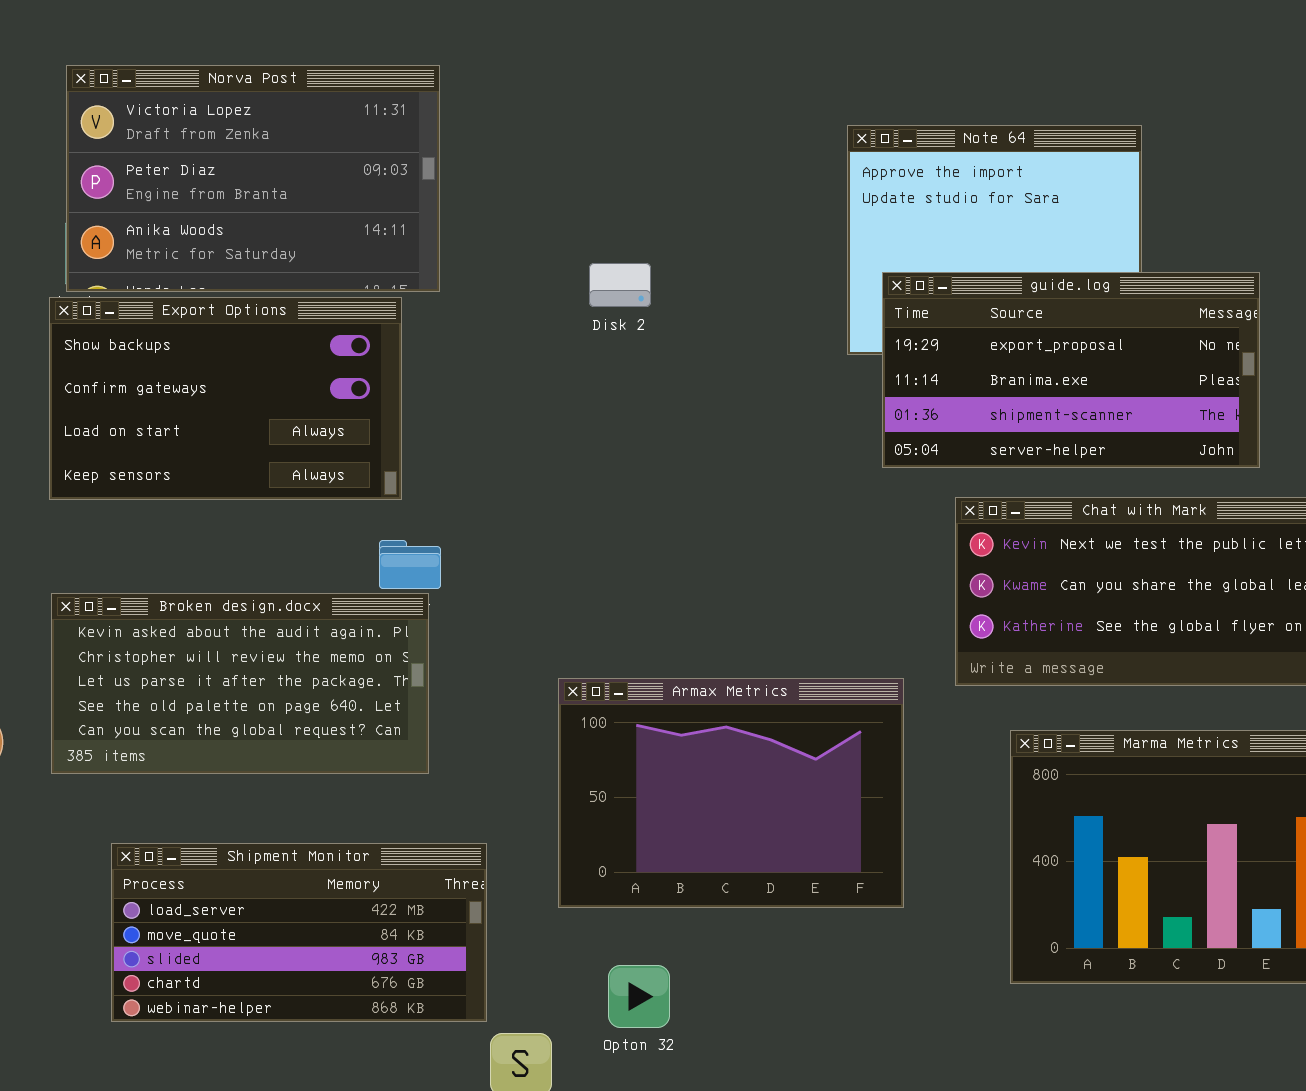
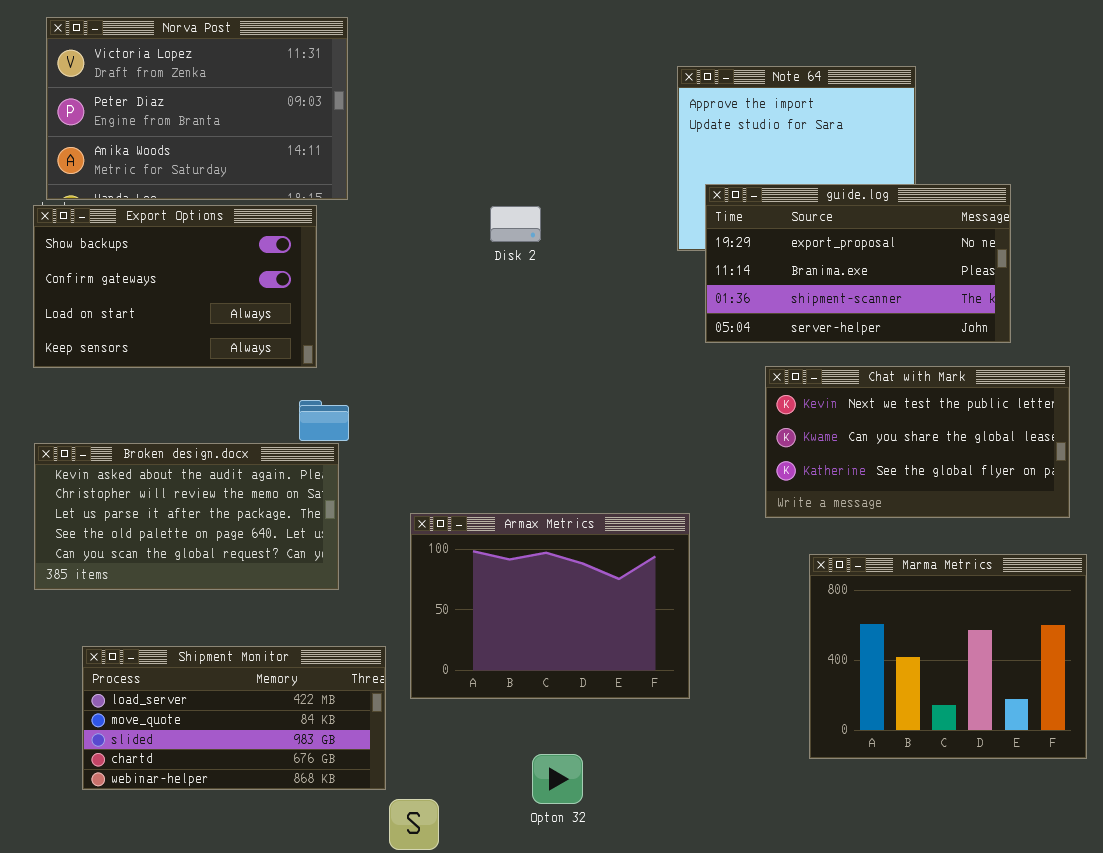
Disk 2: [589,263,651,307] -> [490,206,541,242], moved
Armax Metrics: [558,678,904,908] -> [410,513,690,699], moved
Opton 32: [608,965,670,1028] -> [532,754,583,804], moved

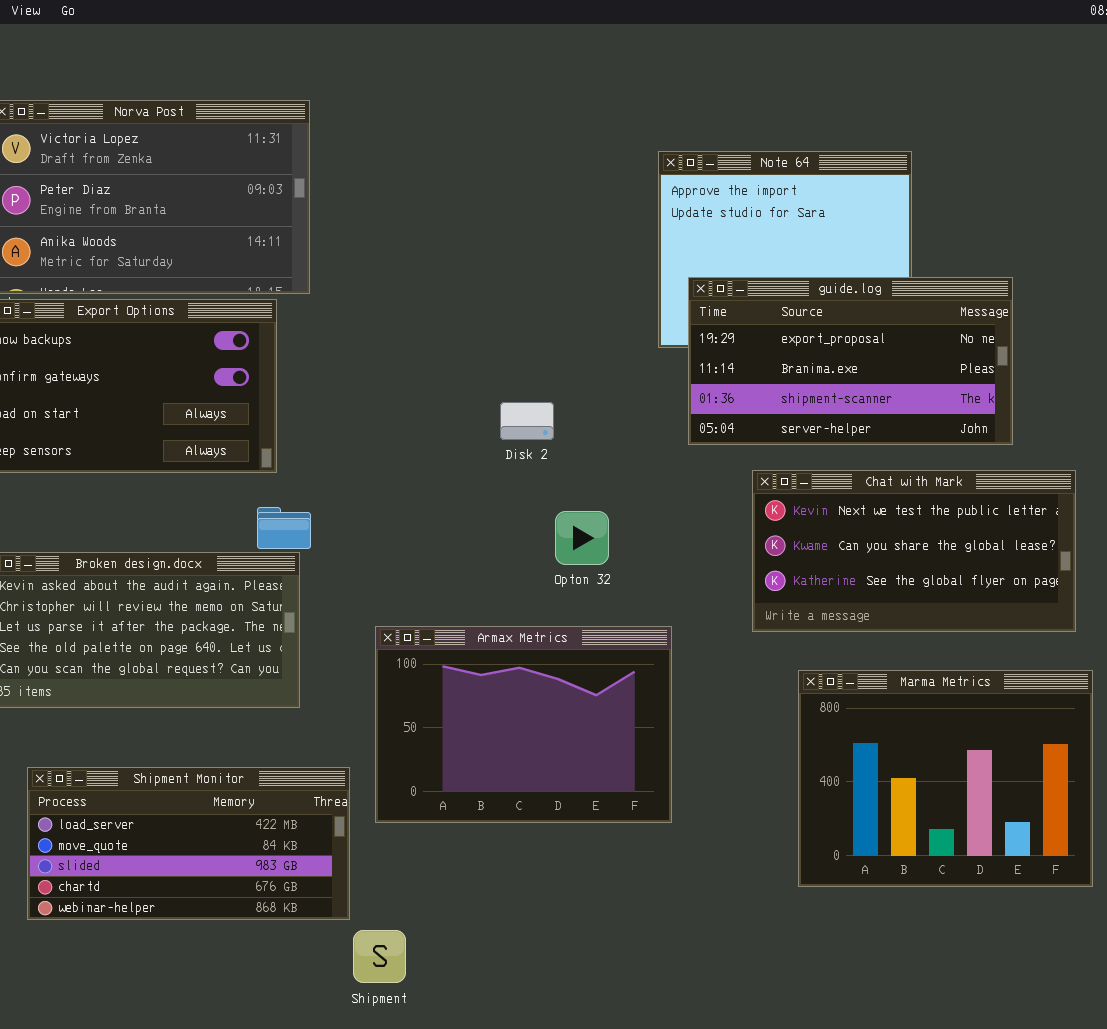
Disk 2: [490,206,541,242] -> [500,402,554,440], moved
Opton 32: [532,754,583,804] -> [555,511,609,565], moved

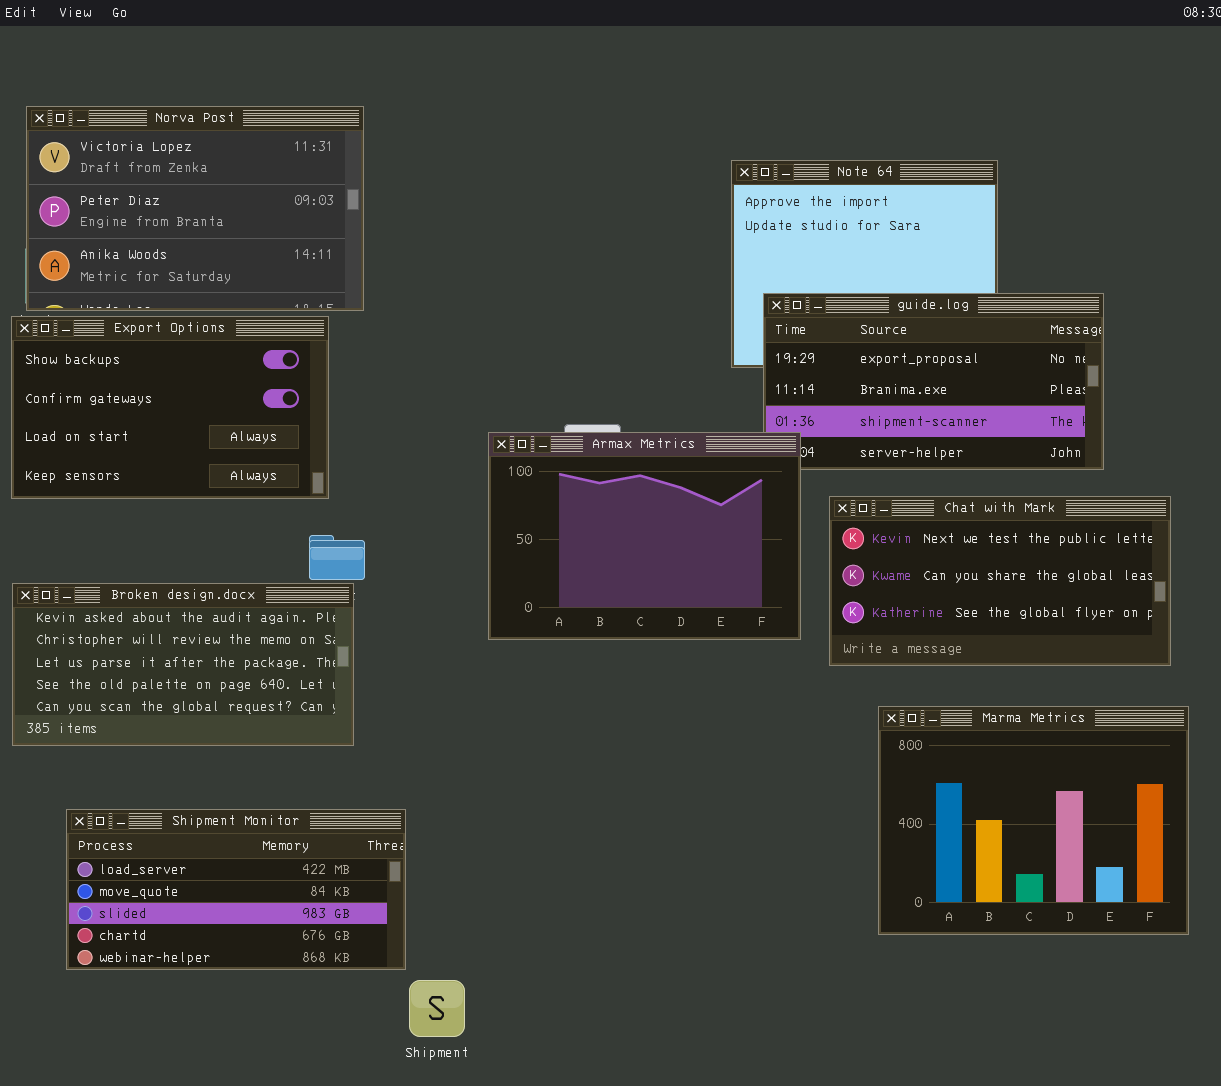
Armax Metrics: [375,626,672,823] -> [488,432,801,640], moved

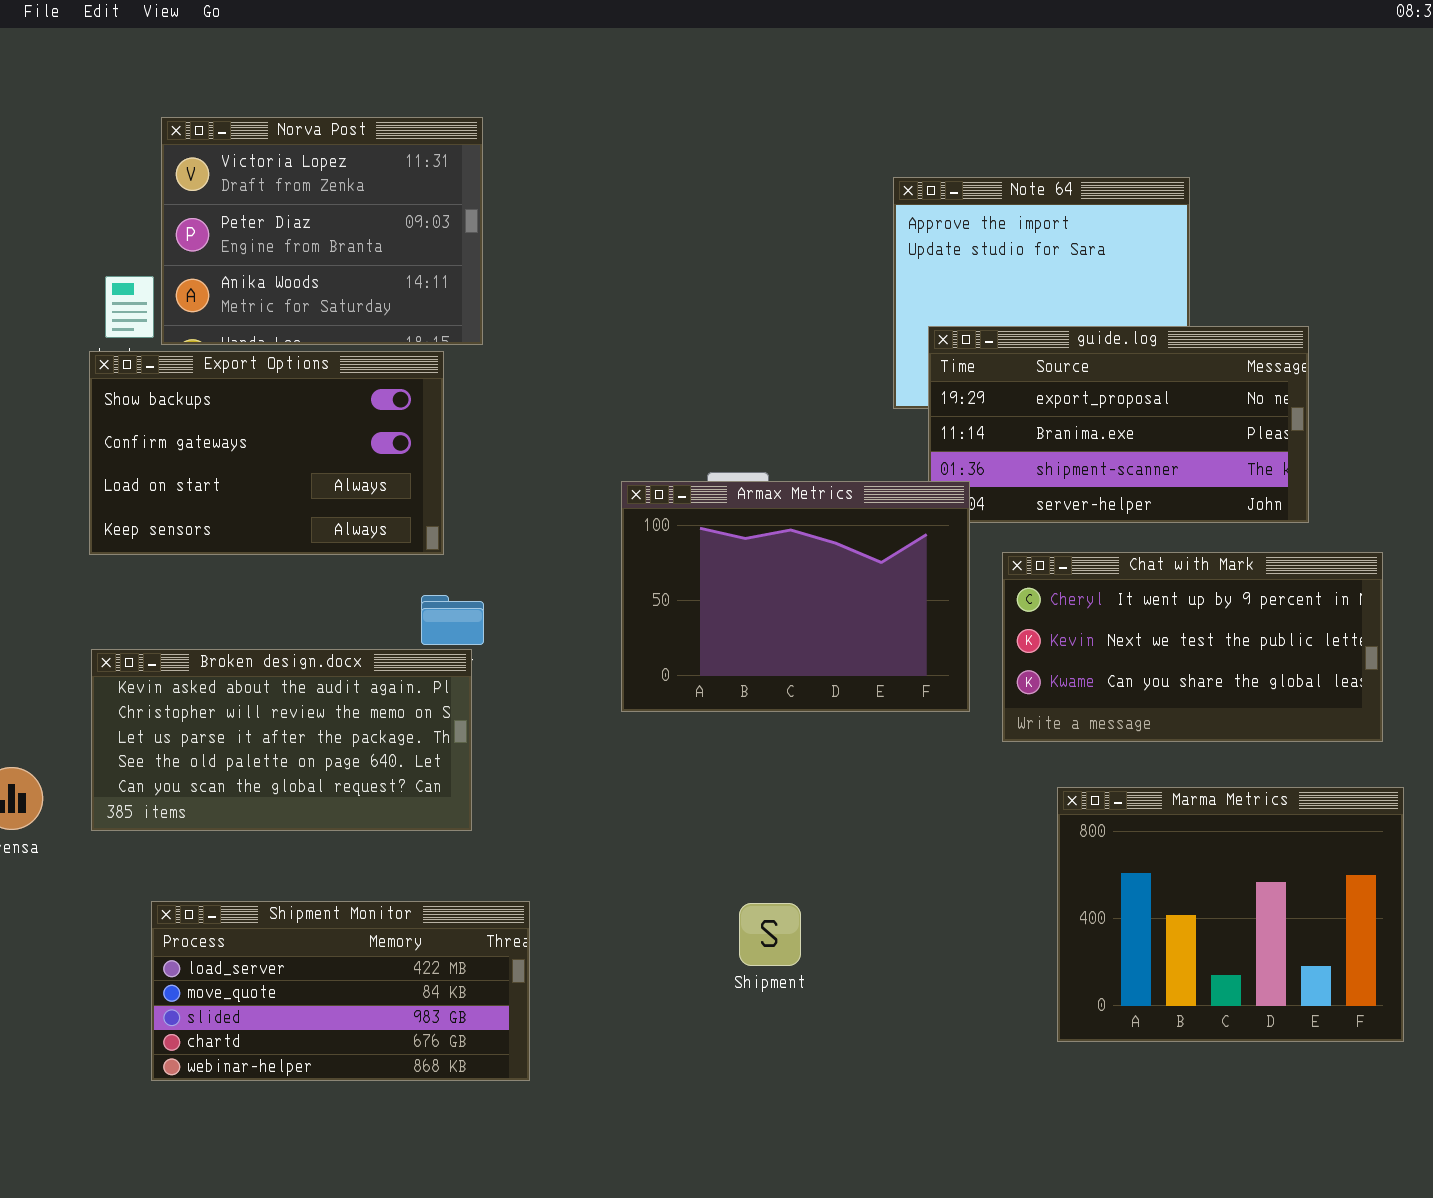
Norva Post: [26,106,364,311] -> [161,117,483,345], resized
Chat with Mark: [829,496,1171,666] -> [1002,552,1383,742], scrolled up 1 row
Shipment: [409,980,465,1037] -> [739,903,801,966], moved

